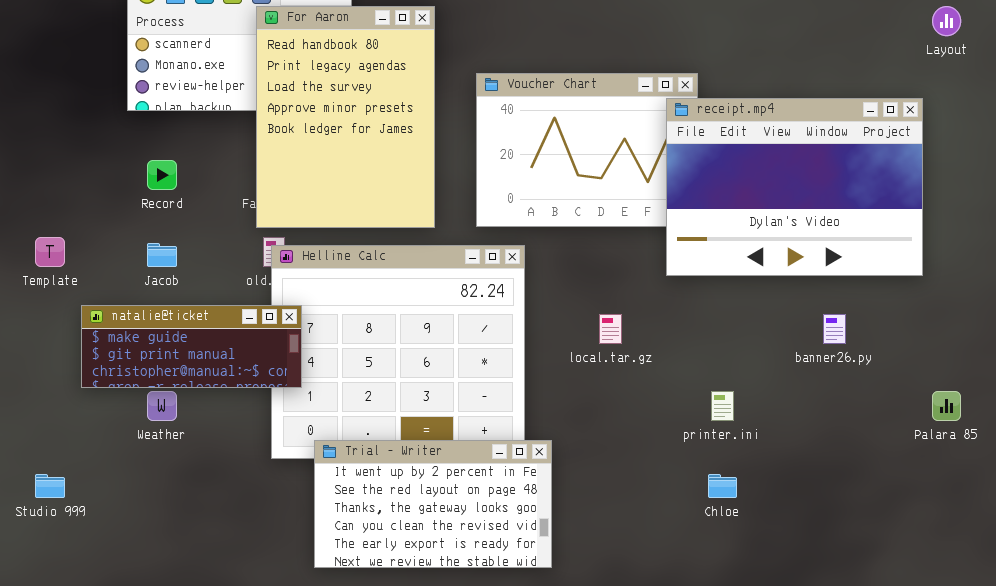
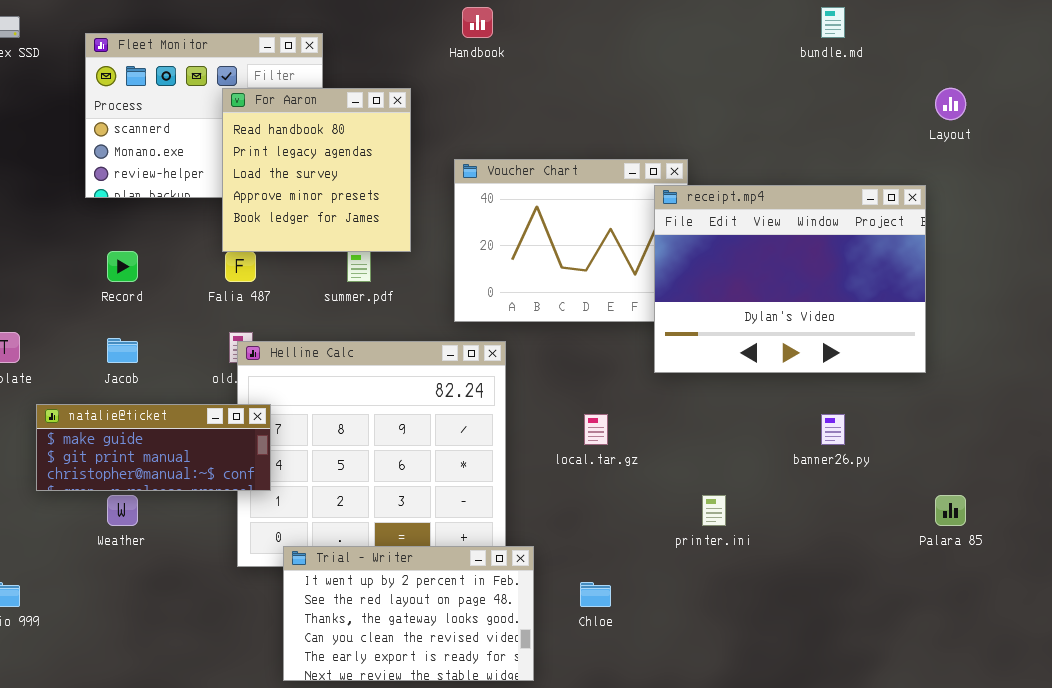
For Aaron: [256,6,435,228] -> [222,88,411,252], resized
Chloe: [708,474,737,498] -> [580,582,611,607], moved

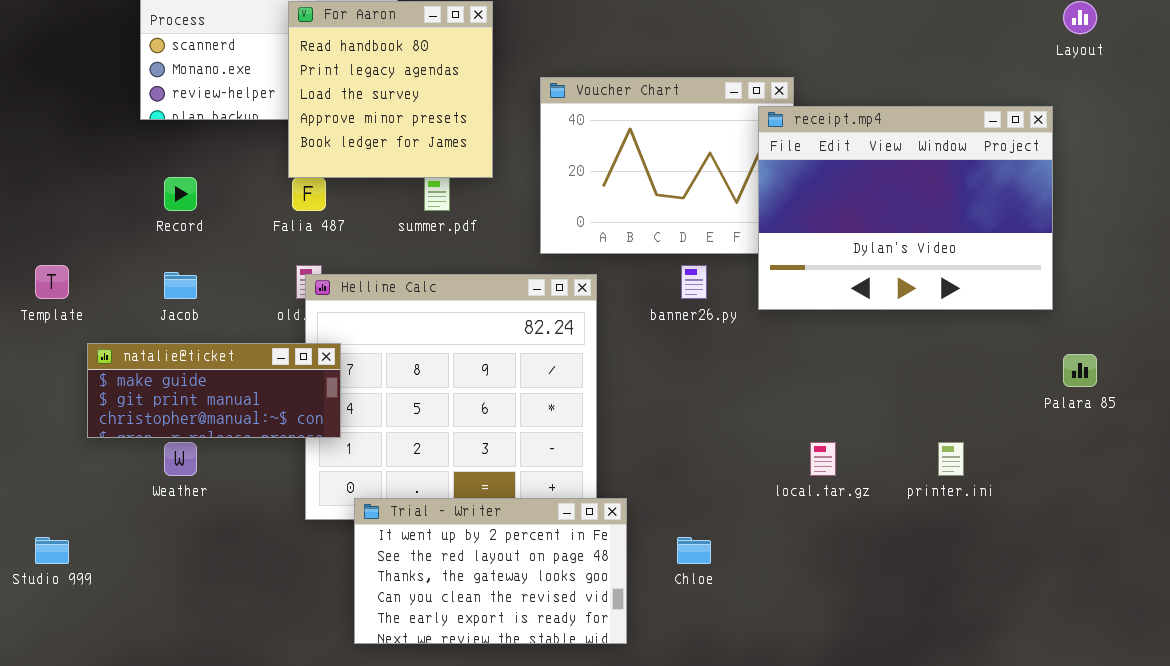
local.tar.gz: [584,414,608,445] -> [810,442,836,476], moved
banner26.py: [821,414,845,445] -> [681,265,707,299], moved
printer.ini: [702,495,726,526] -> [938,442,964,476], moved
Palara 85: [935,495,966,526] -> [1063,354,1097,387], moved

